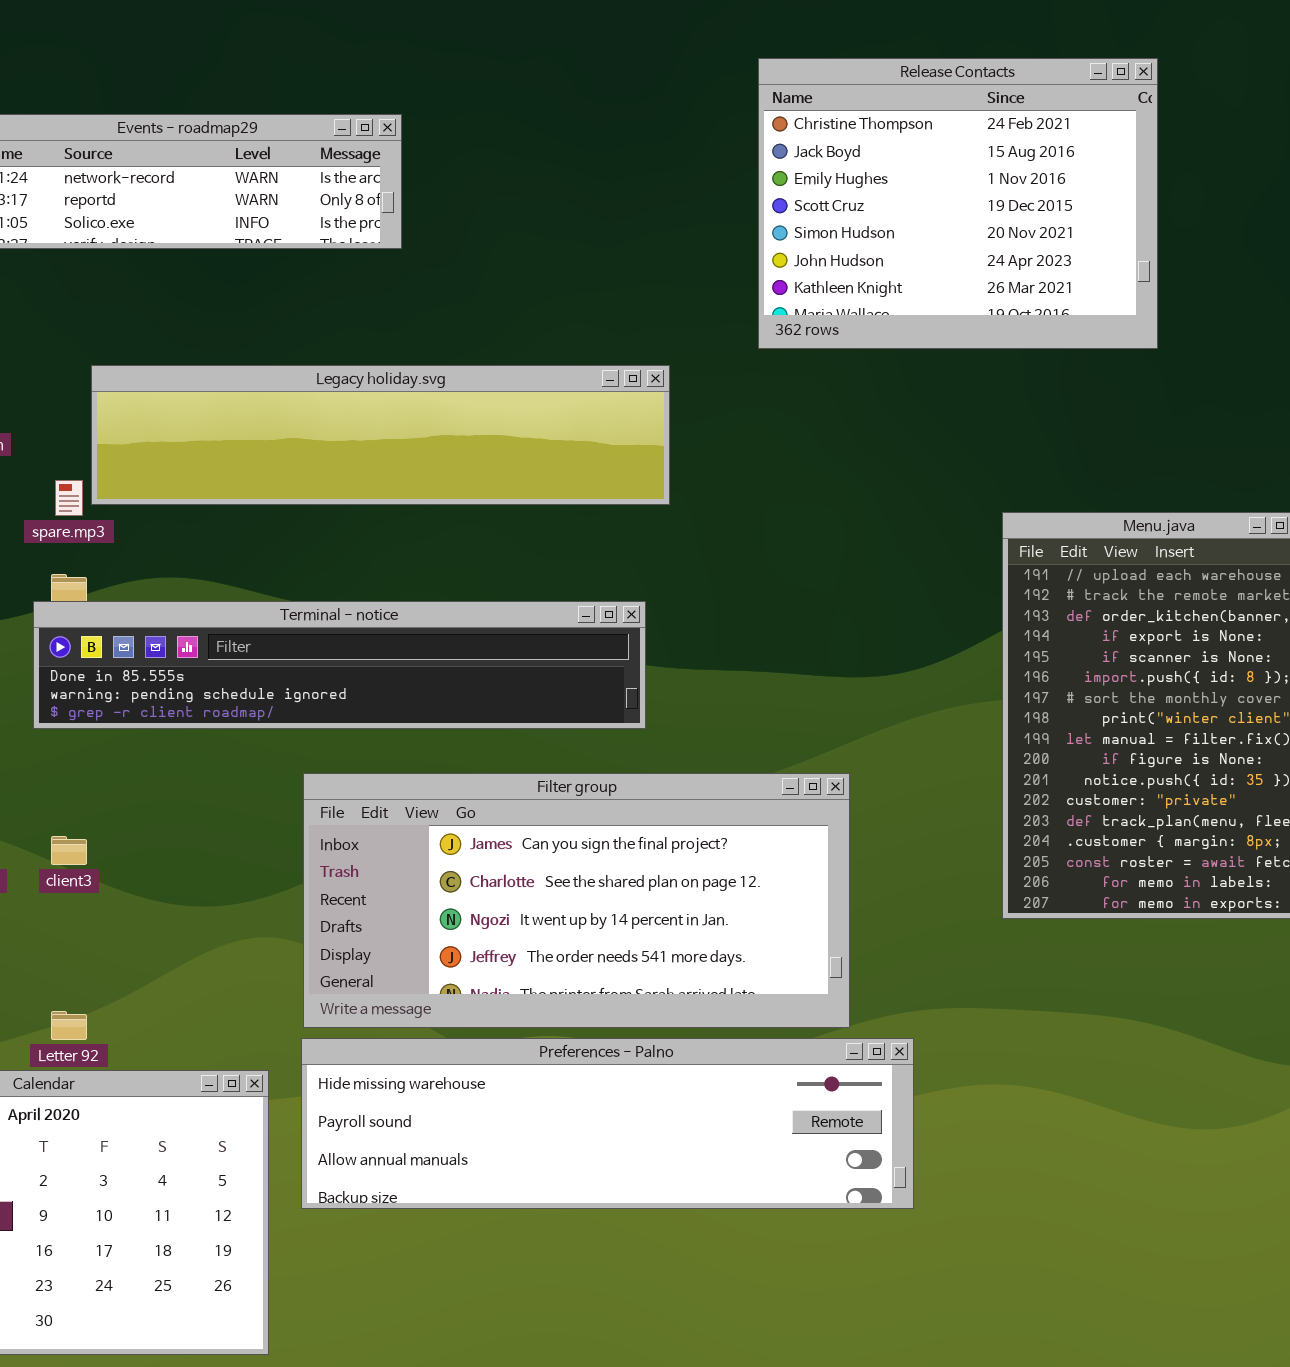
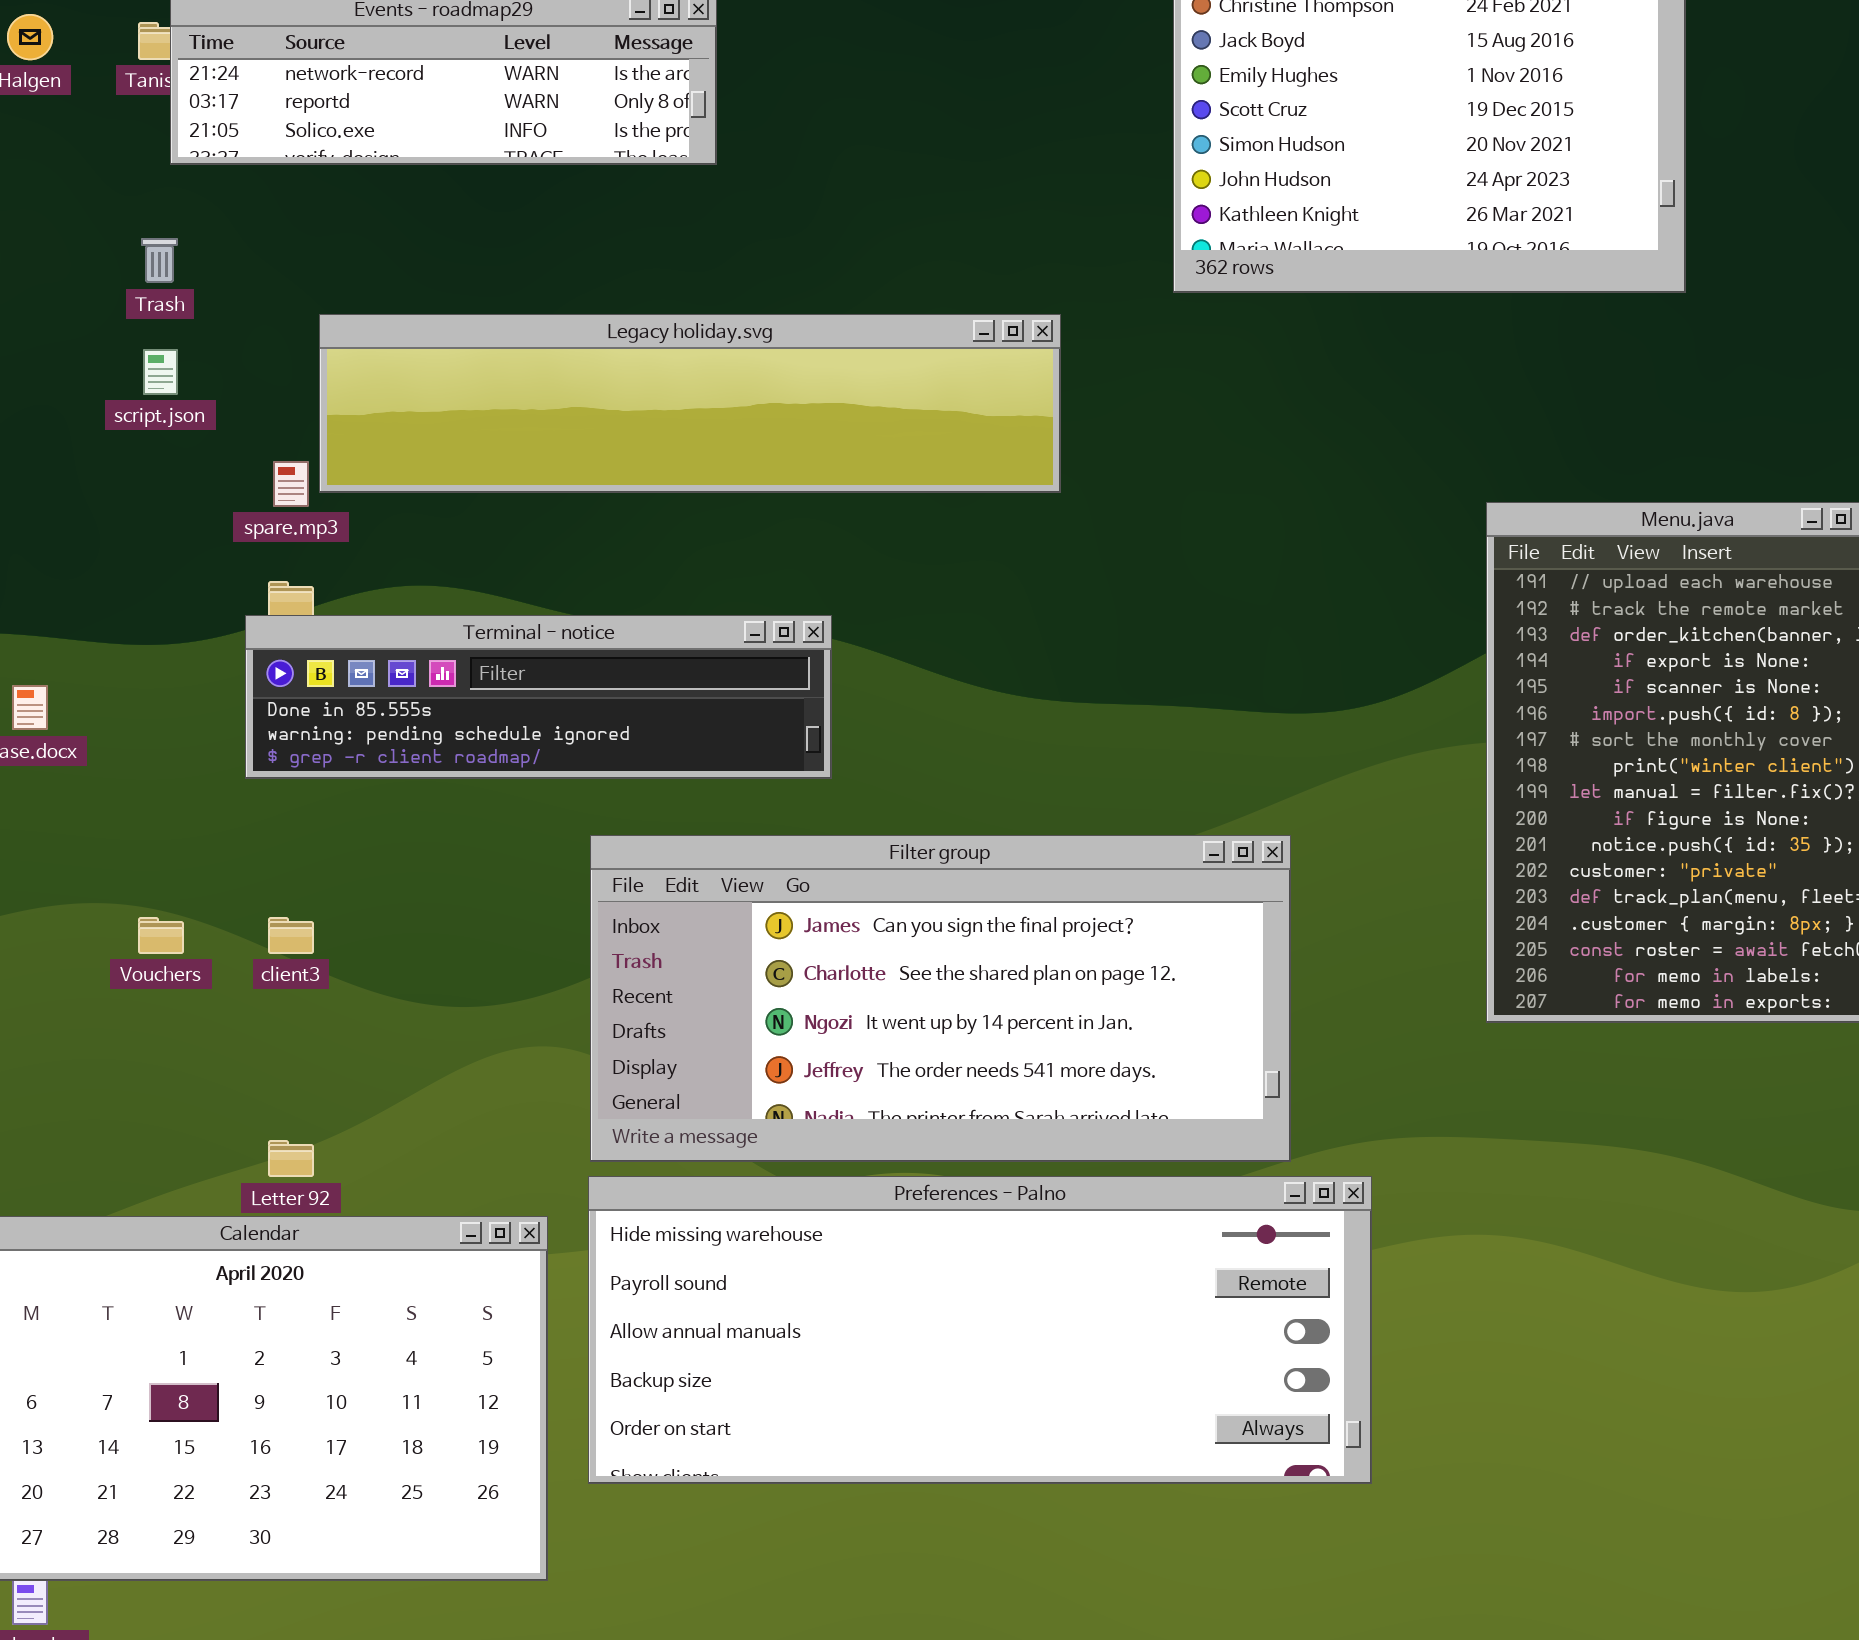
Terminal - notice: [33,601,646,729] -> [245,615,832,779], resized
Preferences - Palno: [301,1038,914,1209] -> [588,1176,1372,1484], resized

